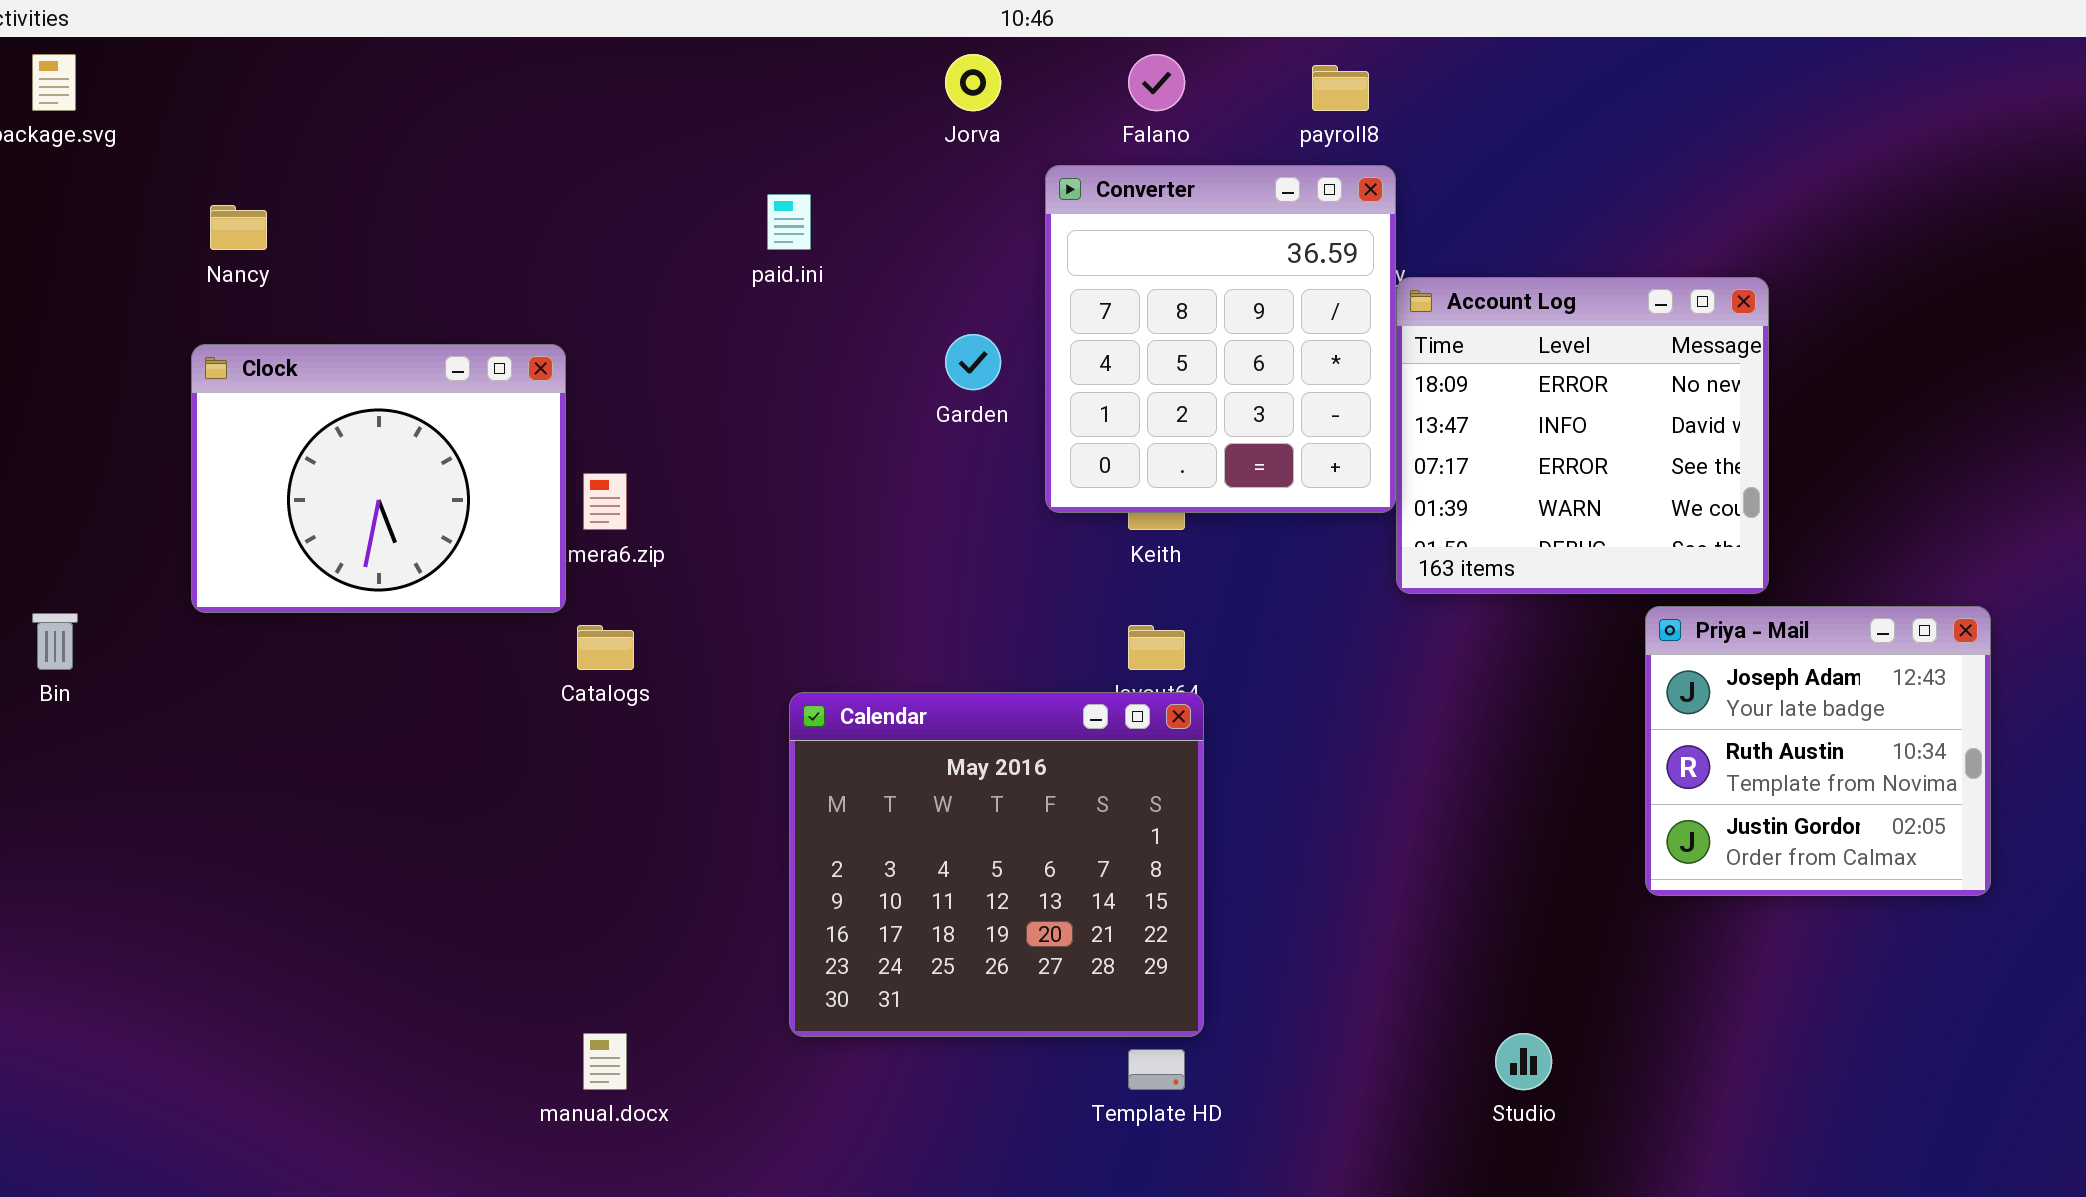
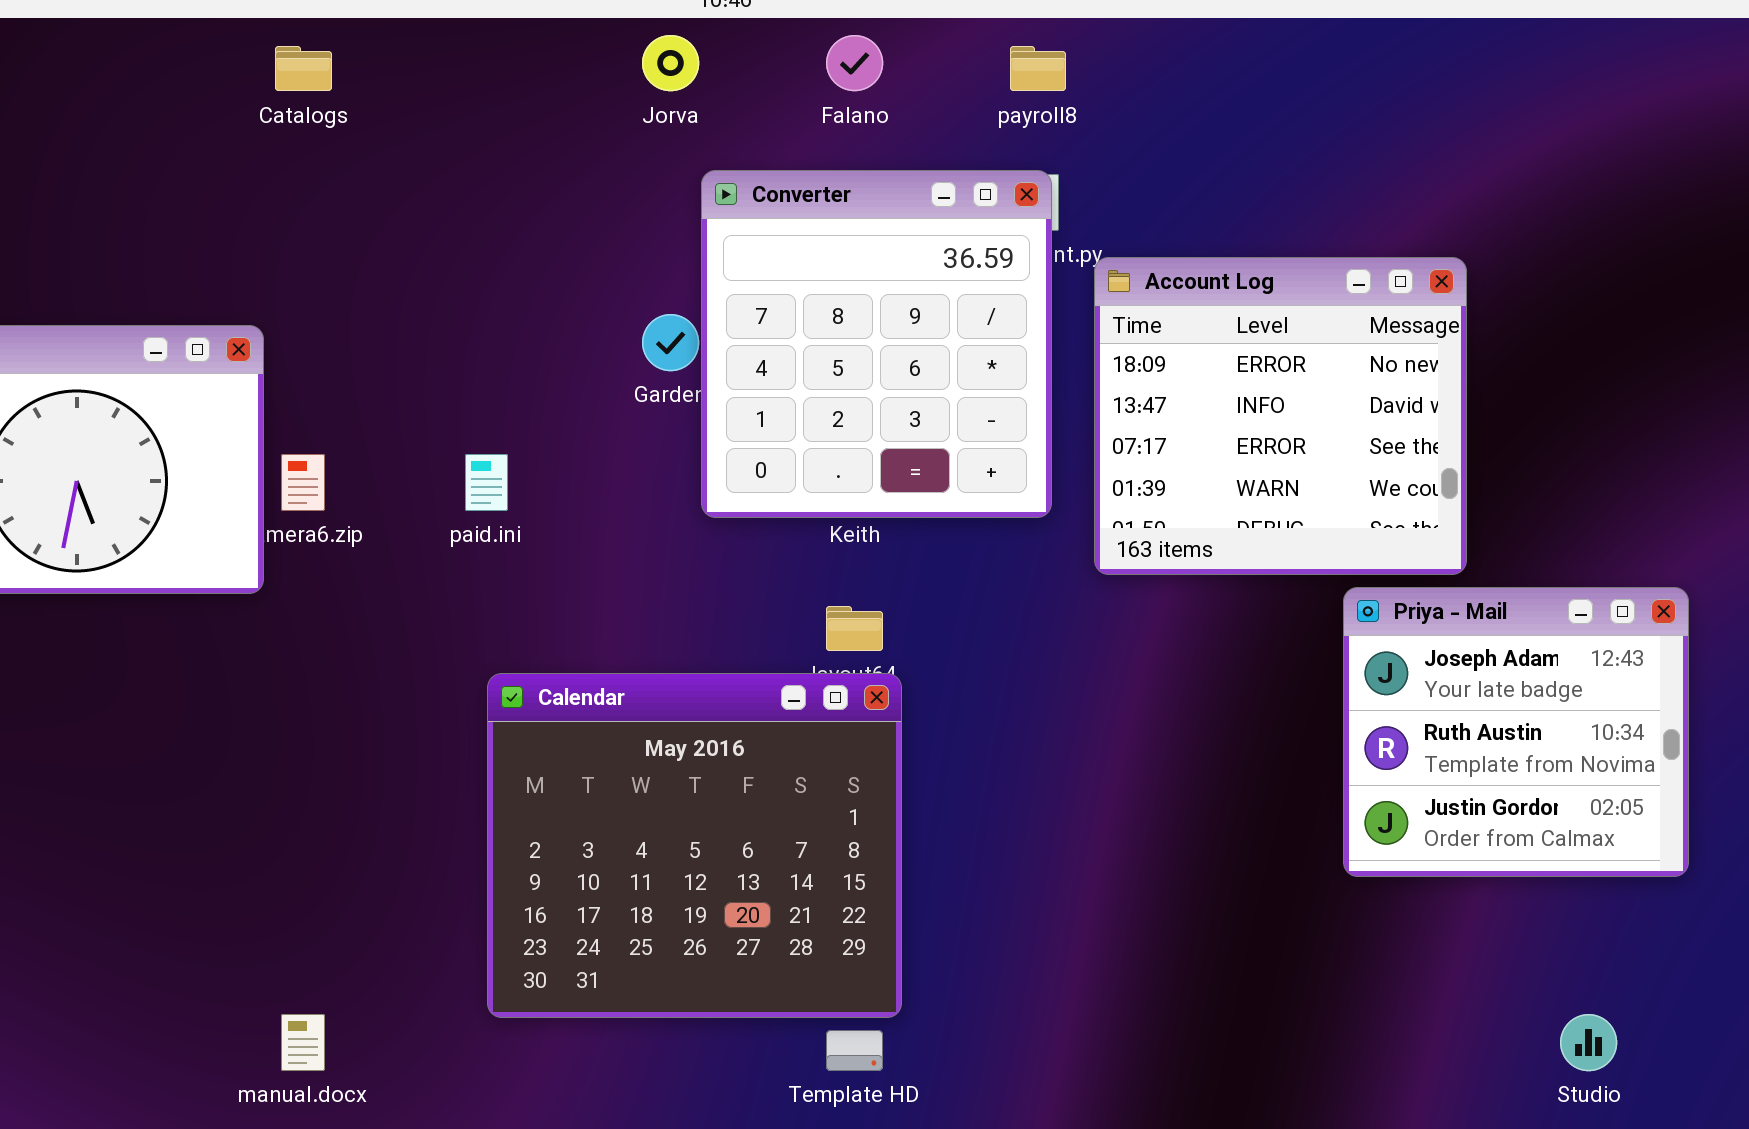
Converter: [1045,165,1396,513] -> [701,170,1052,518], moved
paid.ini: [767,194,811,250] -> [465,454,508,511], moved
Catalogs: [577,625,634,670] -> [275,46,332,91], moved
Studio: [1495,1033,1552,1090] -> [1560,1014,1617,1071], moved

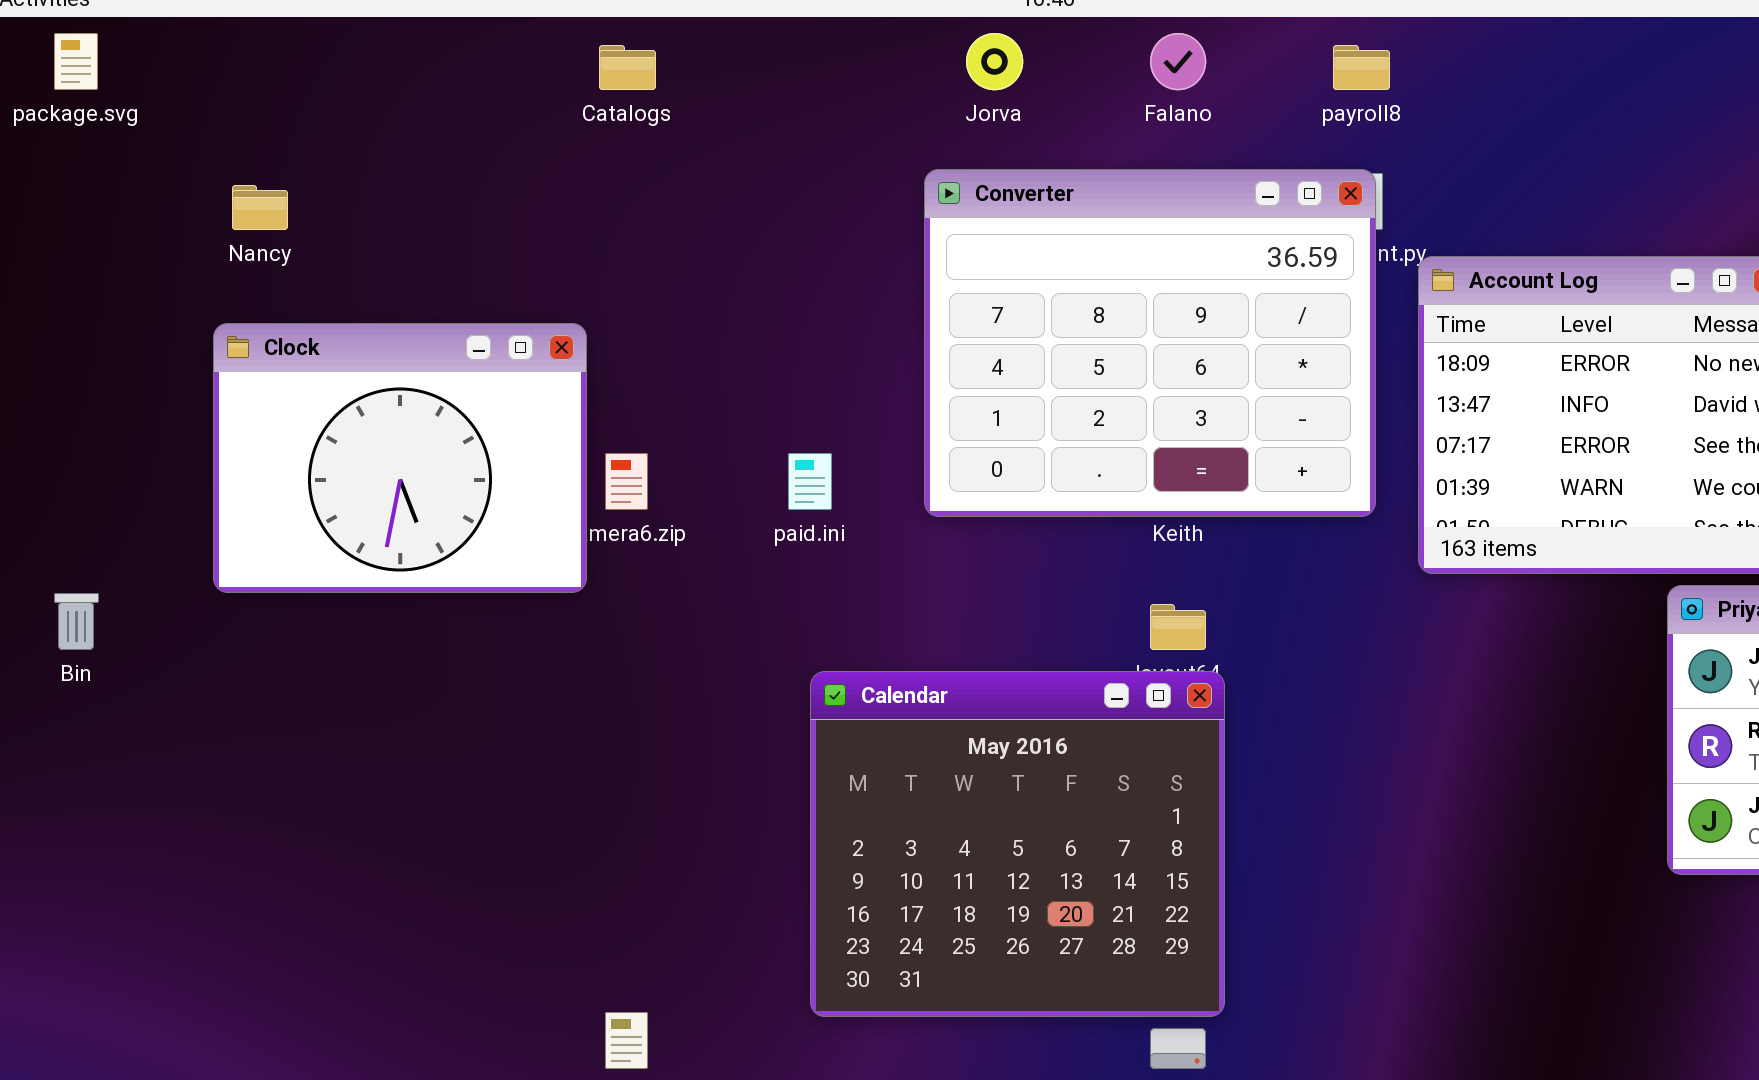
Converter: [701,170,1052,518] -> [924,169,1376,517], resized

